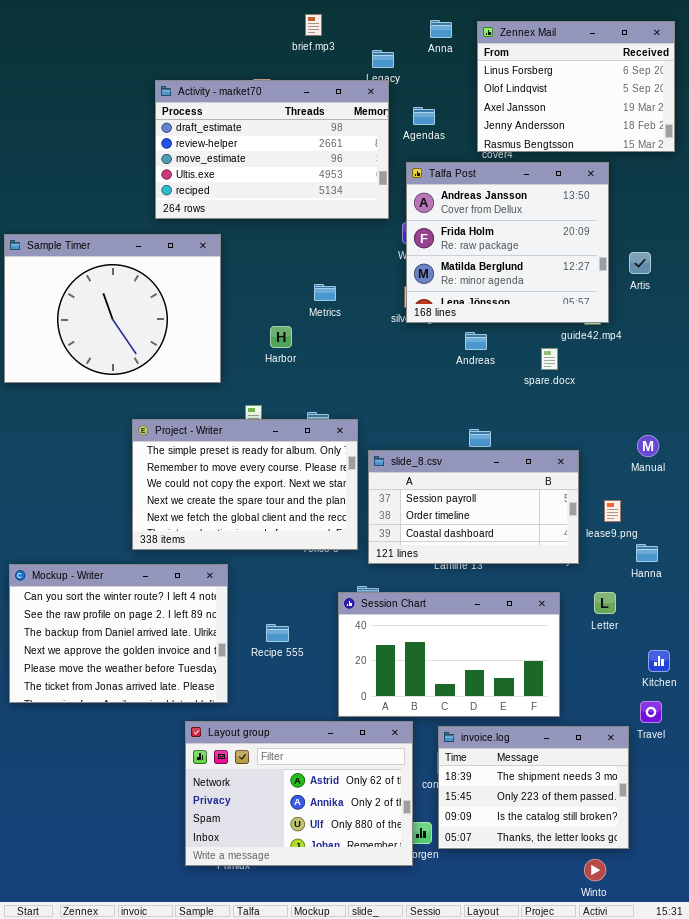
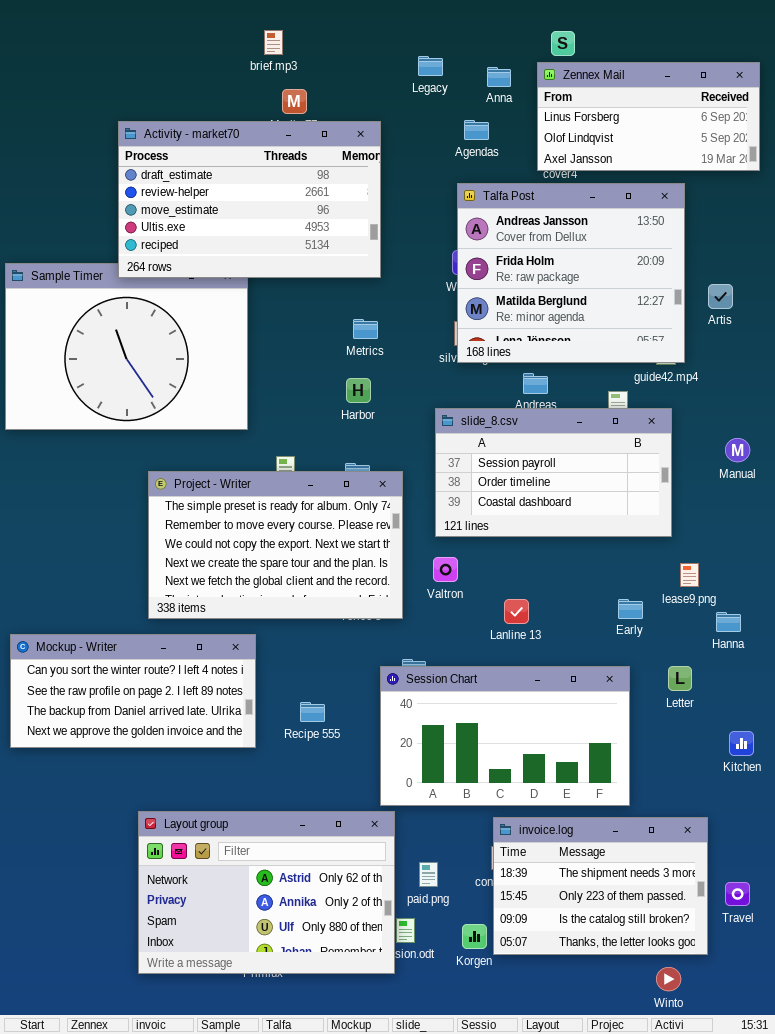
brief.mp3: [305,14,322,36] -> [264,30,283,55], moved
Anna: [430,20,452,38] -> [487,67,511,87], moved
Zennex Mail: [477,21,675,152] -> [537,62,760,171], resized
Activity - market70: [155,80,389,219] -> [118,121,381,278], moved
Harbor: [270,326,292,348] -> [346,378,371,403], moved
Manual: [637,435,659,457] -> [725,438,750,462], moved
slide_8.csv: [368,450,579,564] -> [435,408,672,537], moved
Mockup - Writer: [9,564,228,703] -> [10,634,256,748], resized
Travel: [640,701,662,723] -> [725,882,750,906], moved
Layout group: [185,721,413,866] -> [138,811,395,974], moved

